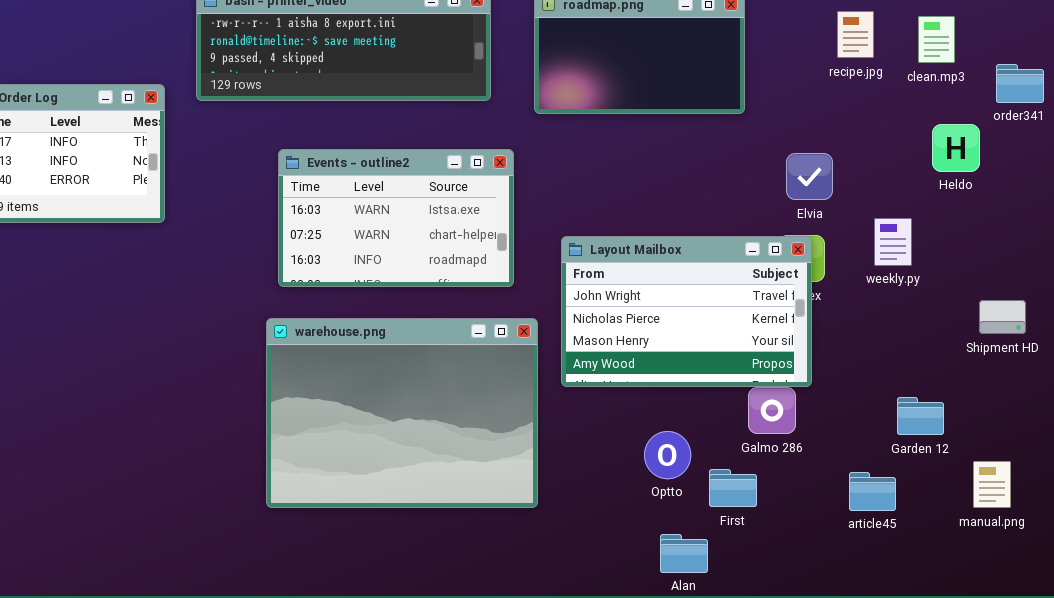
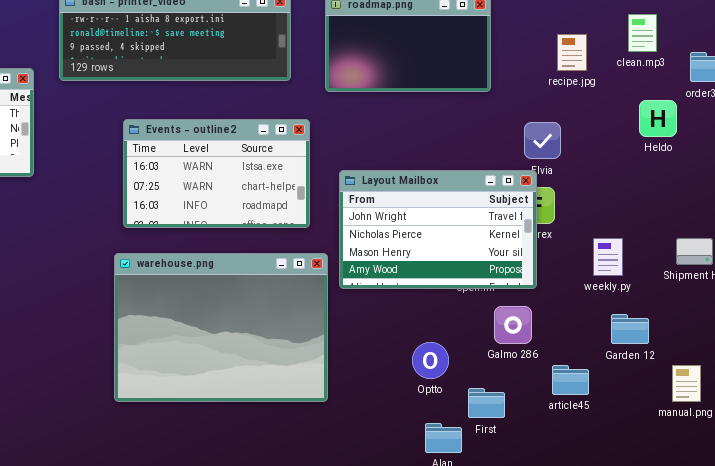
recipe.jpg: [837,11,874,58] -> [557,34,587,71], moved
weekly.py: [874,218,912,266] -> [593,238,623,276], moved
Layout Mailbox: [561,236,812,387] -> [339,170,537,289], moved
First: [709,469,757,507] -> [468,388,505,418], moved
article45: [849,472,896,511] -> [552,365,589,395], moved

